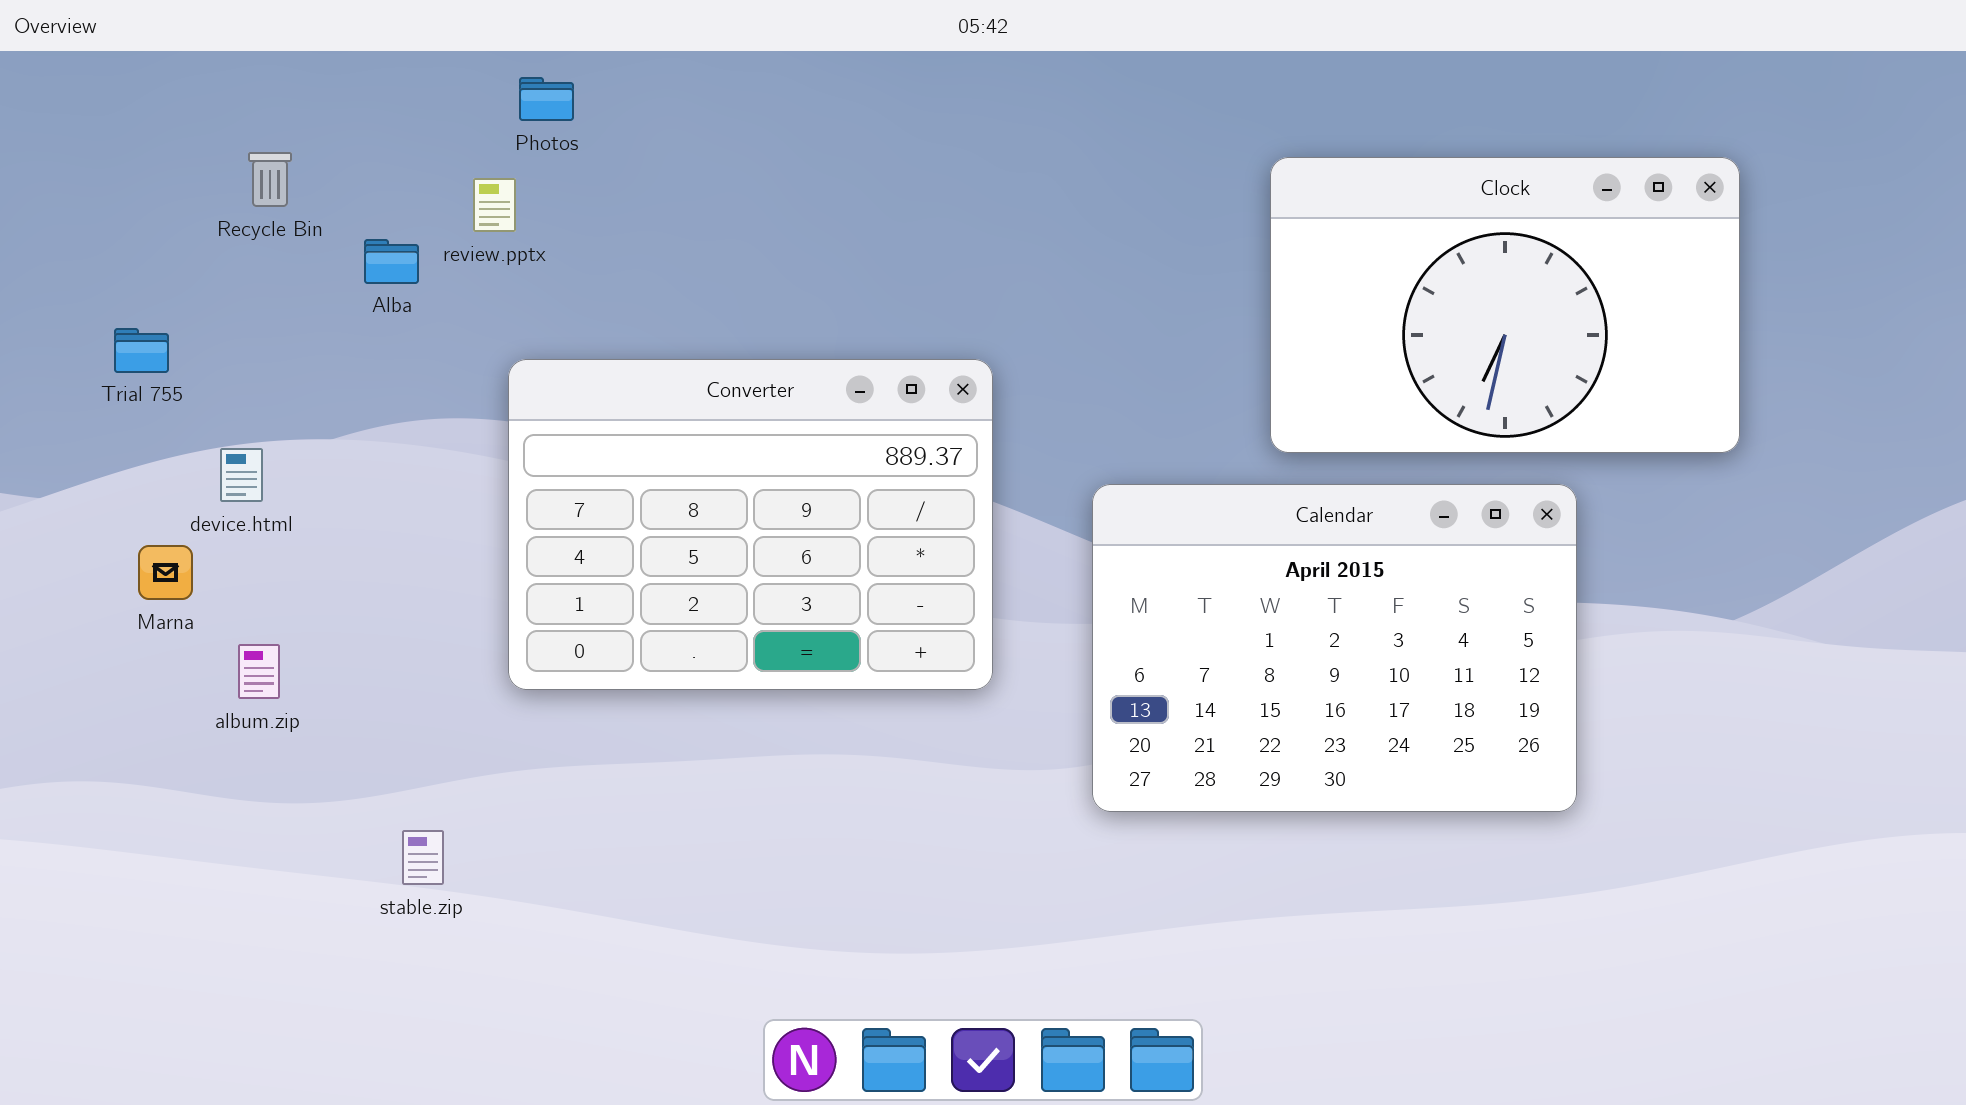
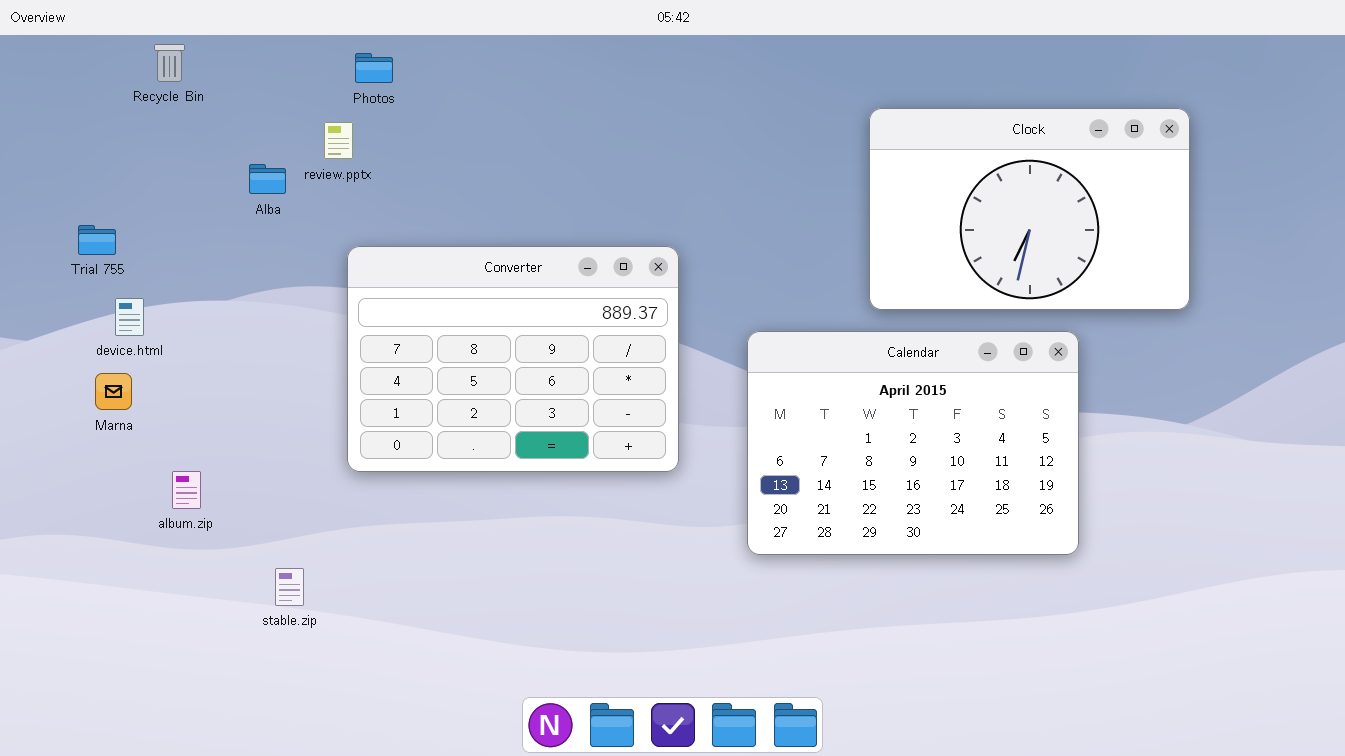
Recycle Bin: [248,152,292,207] -> [154,44,185,82], moved
device.html: [220,448,263,502] -> [115,298,144,336], moved
album.zip: [238,644,280,699] -> [172,471,201,509], moved

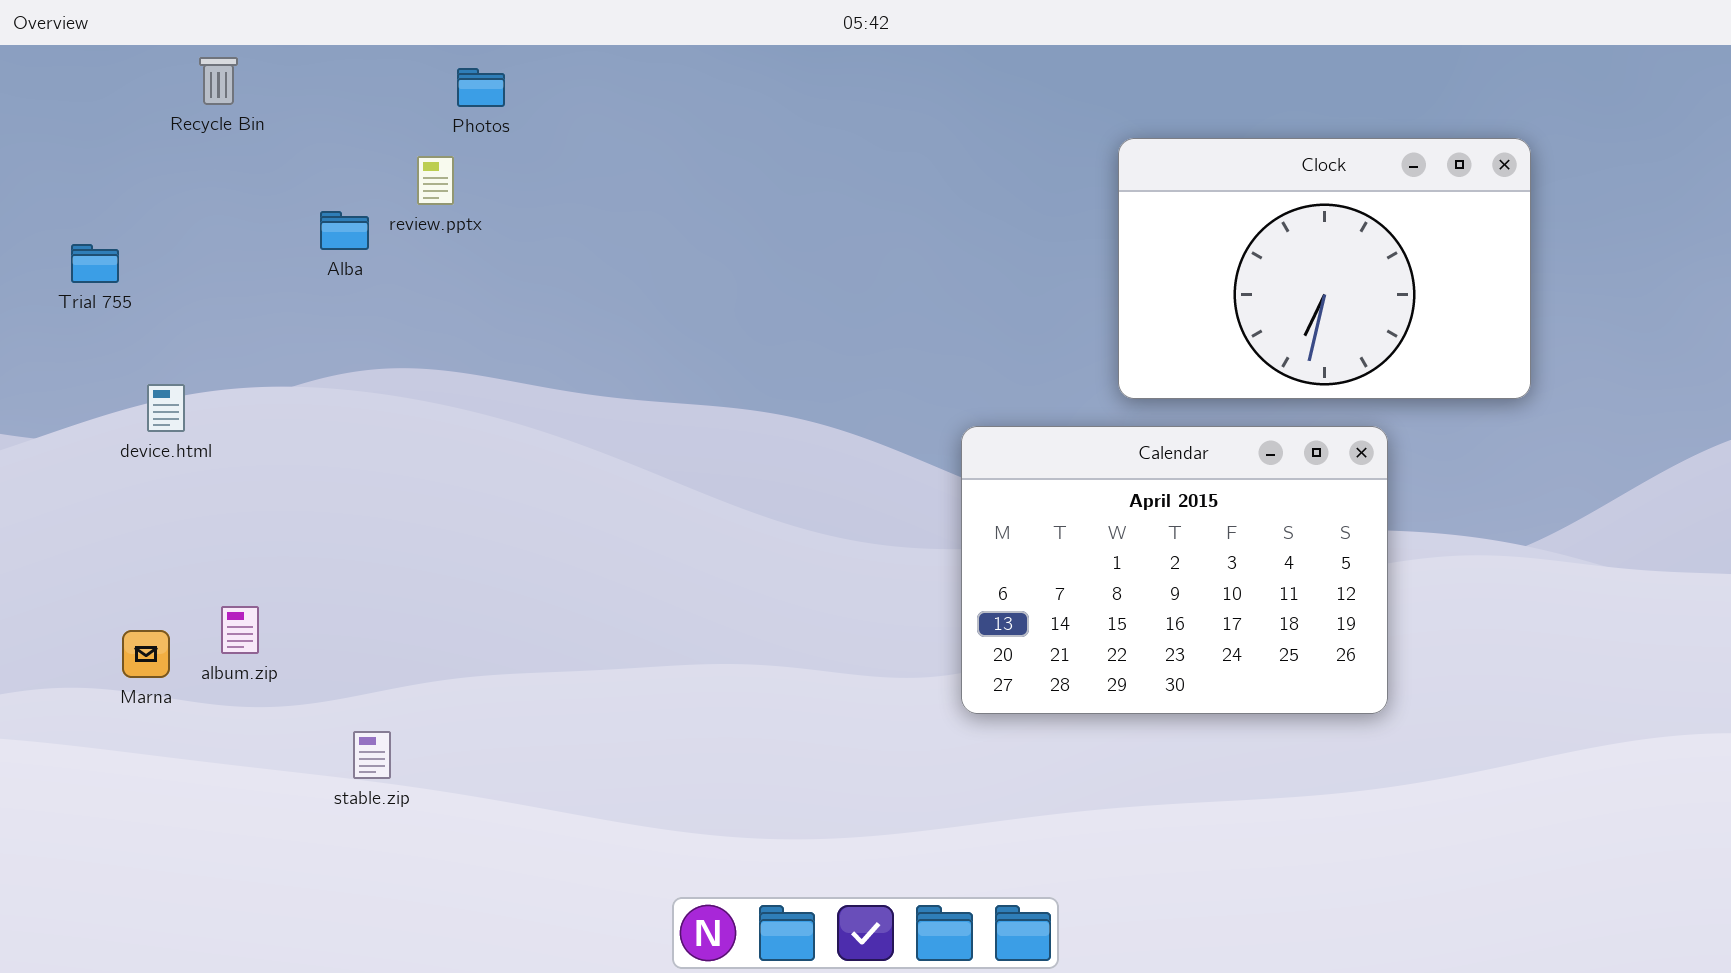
Trial 755: [78,225,116,255] -> [71,244,119,283], moved
Converter: [347,246,679,472] -> none, closed
Marna: [95,373,132,410] -> [122,630,170,678], moved

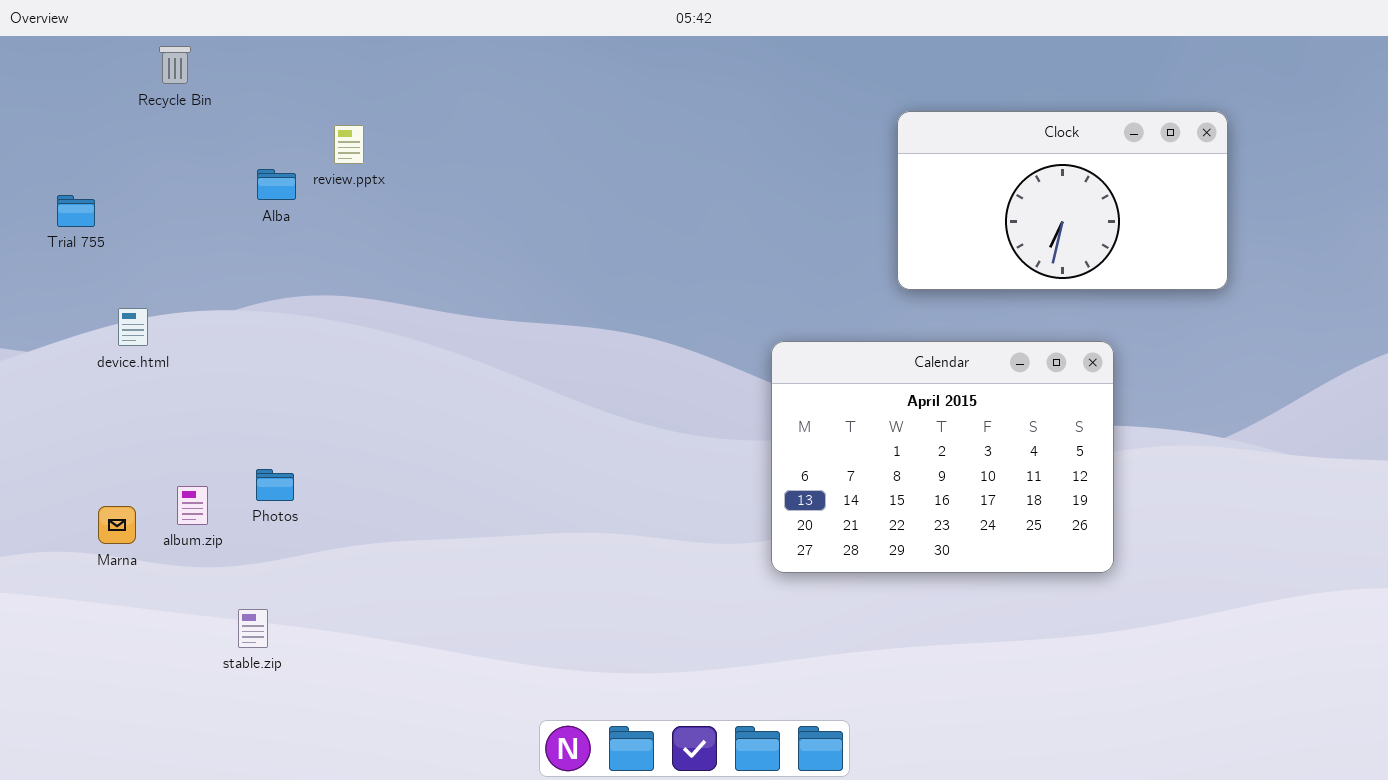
Photos: [457,68,505,107] -> [256,469,294,501], moved
Clock: [1118,138,1531,399] -> [897,111,1228,290], resized
stable.zip: [353,731,391,779] -> [238,609,268,648], moved

